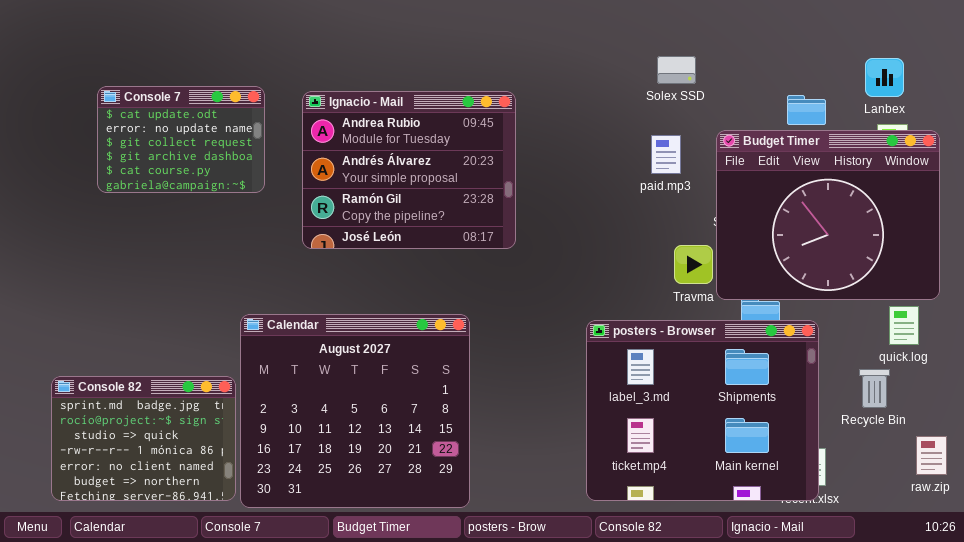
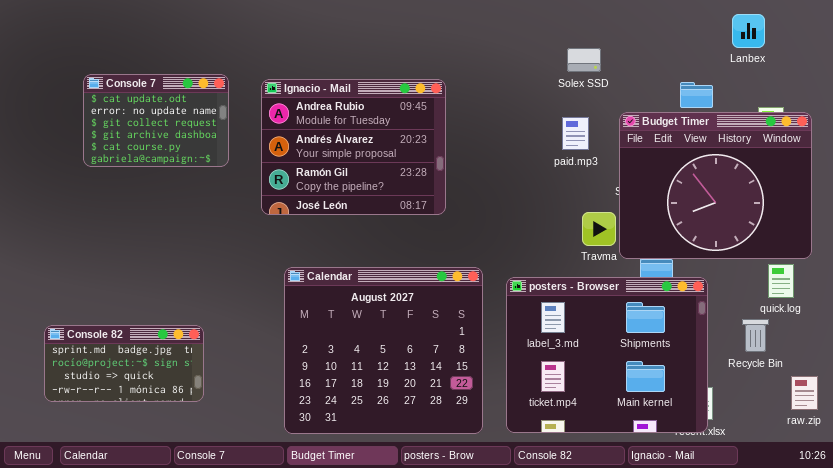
Lanbex: [865,58,904,97] -> [732,14,765,48], moved
Calendar: [240,314,470,508] -> [284,267,483,434], moved
Console 82: [51,376,236,501] -> [44,325,204,402], resized

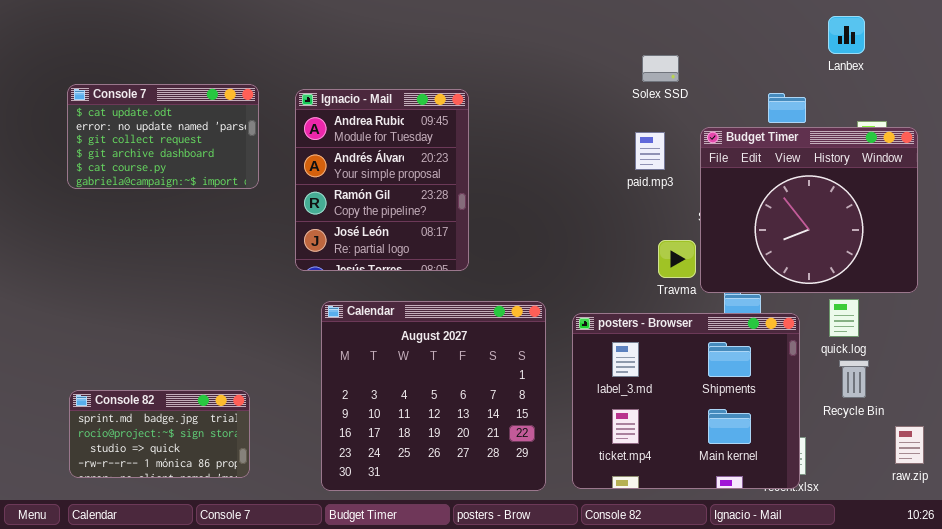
Console 7: [83,74,229,167] -> [67,84,259,189], resized
Ignacio - Mail: [261,79,446,215] -> [295,89,469,271], resized
quick.log: [768,264,794,298] -> [829,299,859,337], moved
Console 82: [44,325,204,402] -> [69,390,250,478], moved

